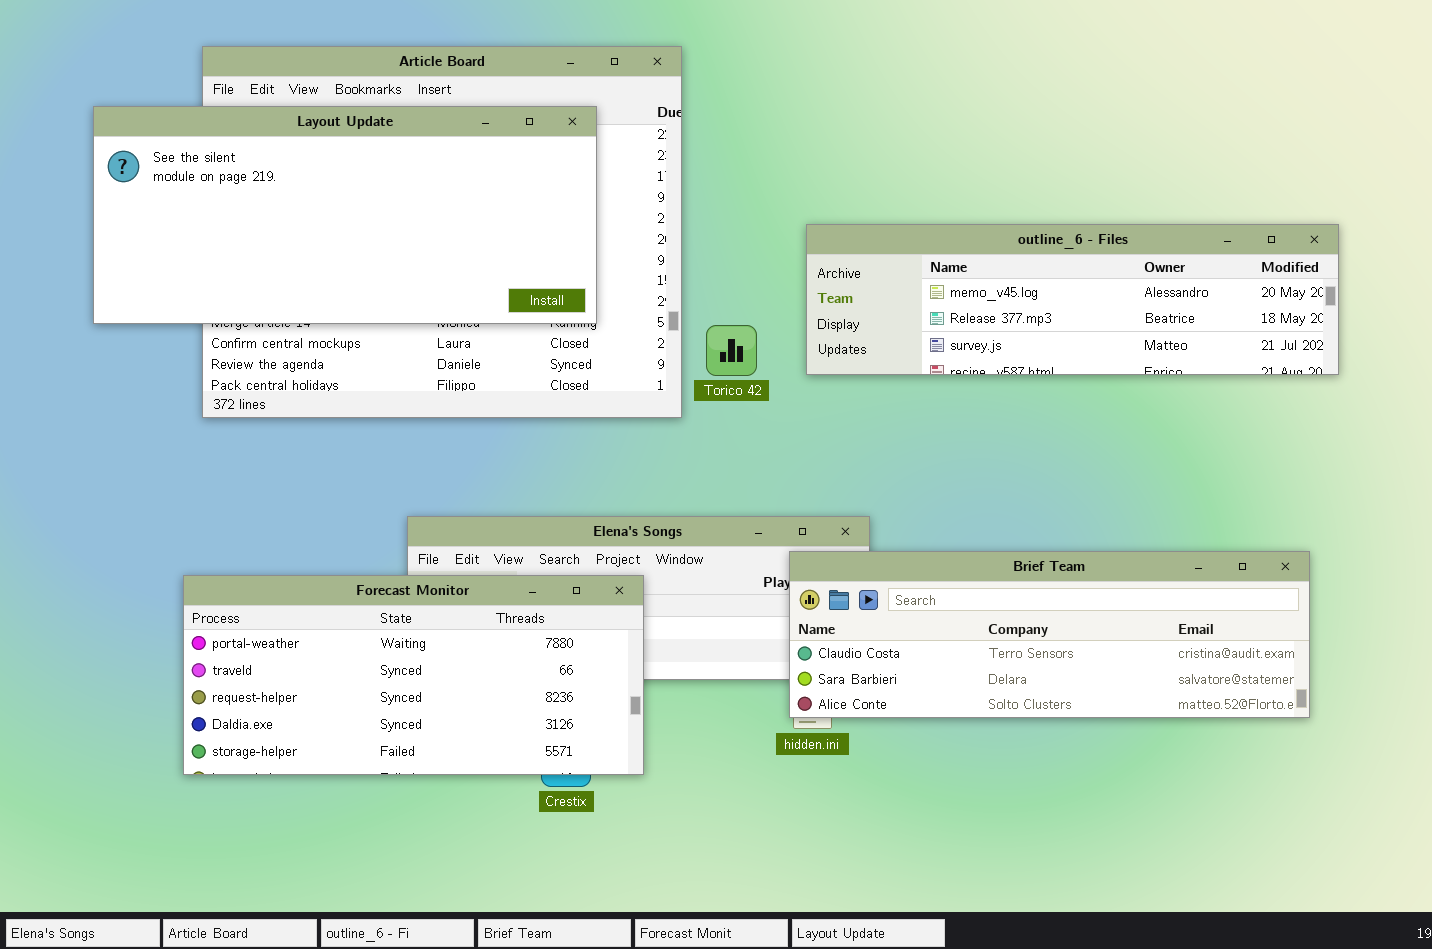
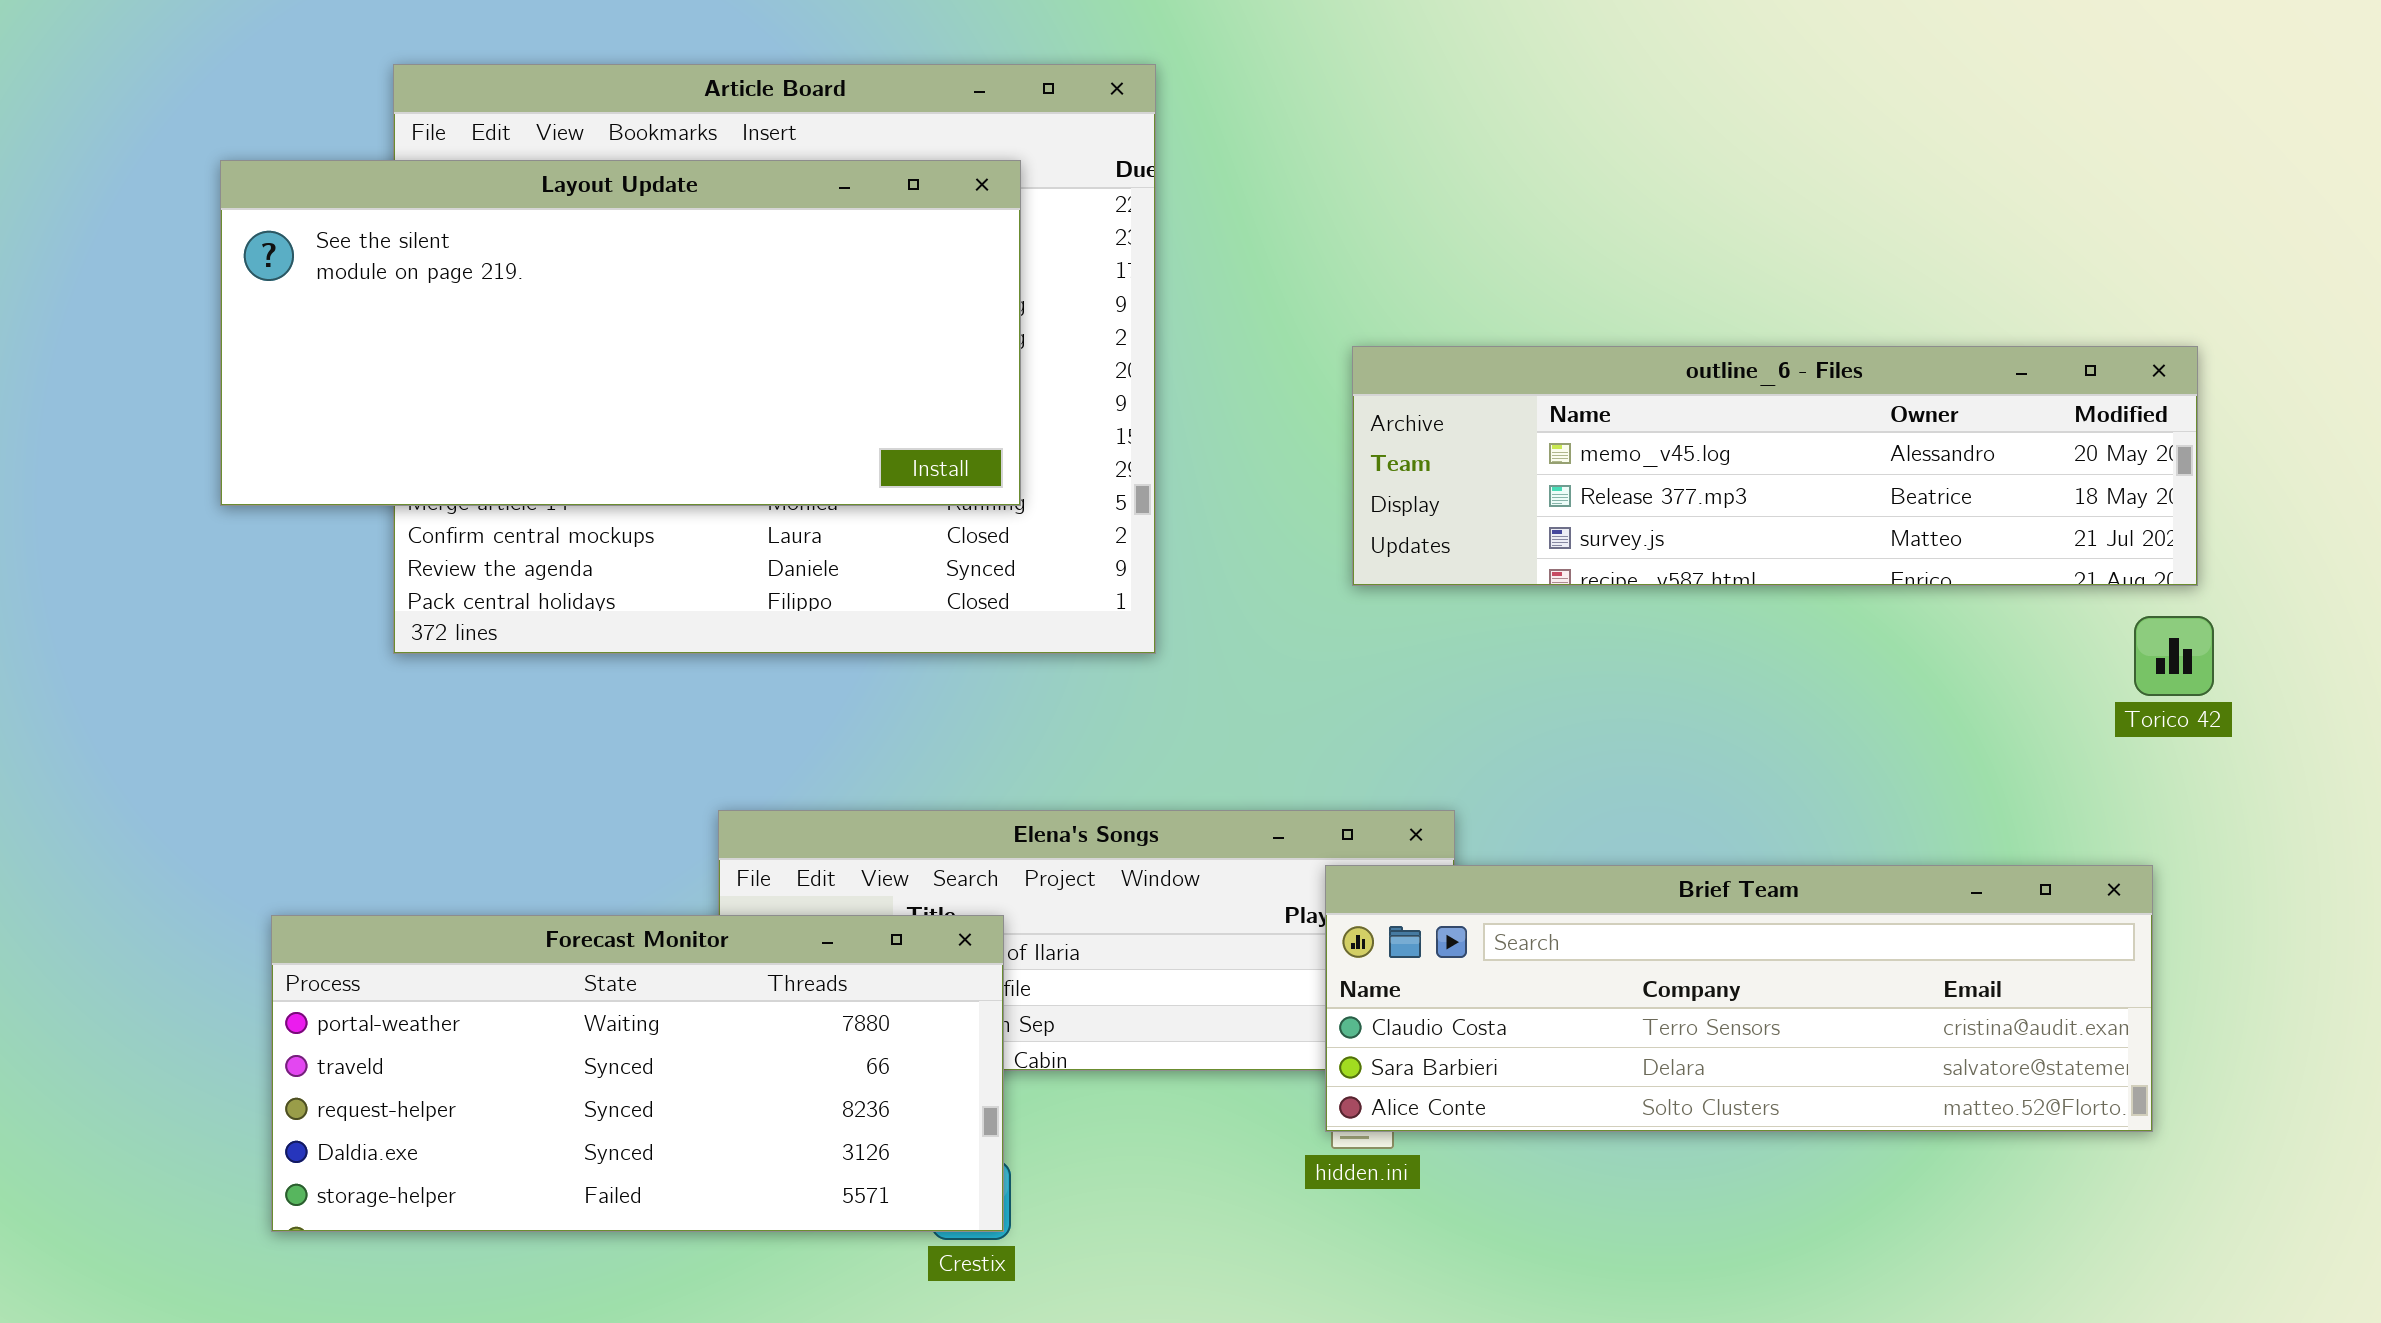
Torico 42: [706,325,757,376] -> [2134,616,2214,696], moved
Forecast Monitor: [183,575,644,775] -> [271,915,1004,1232], moved

